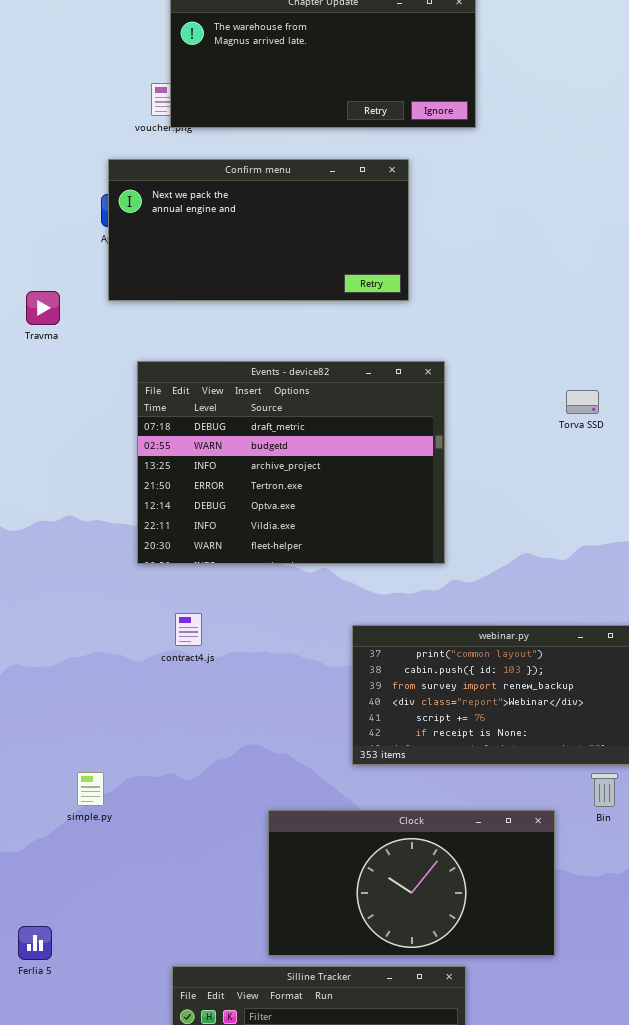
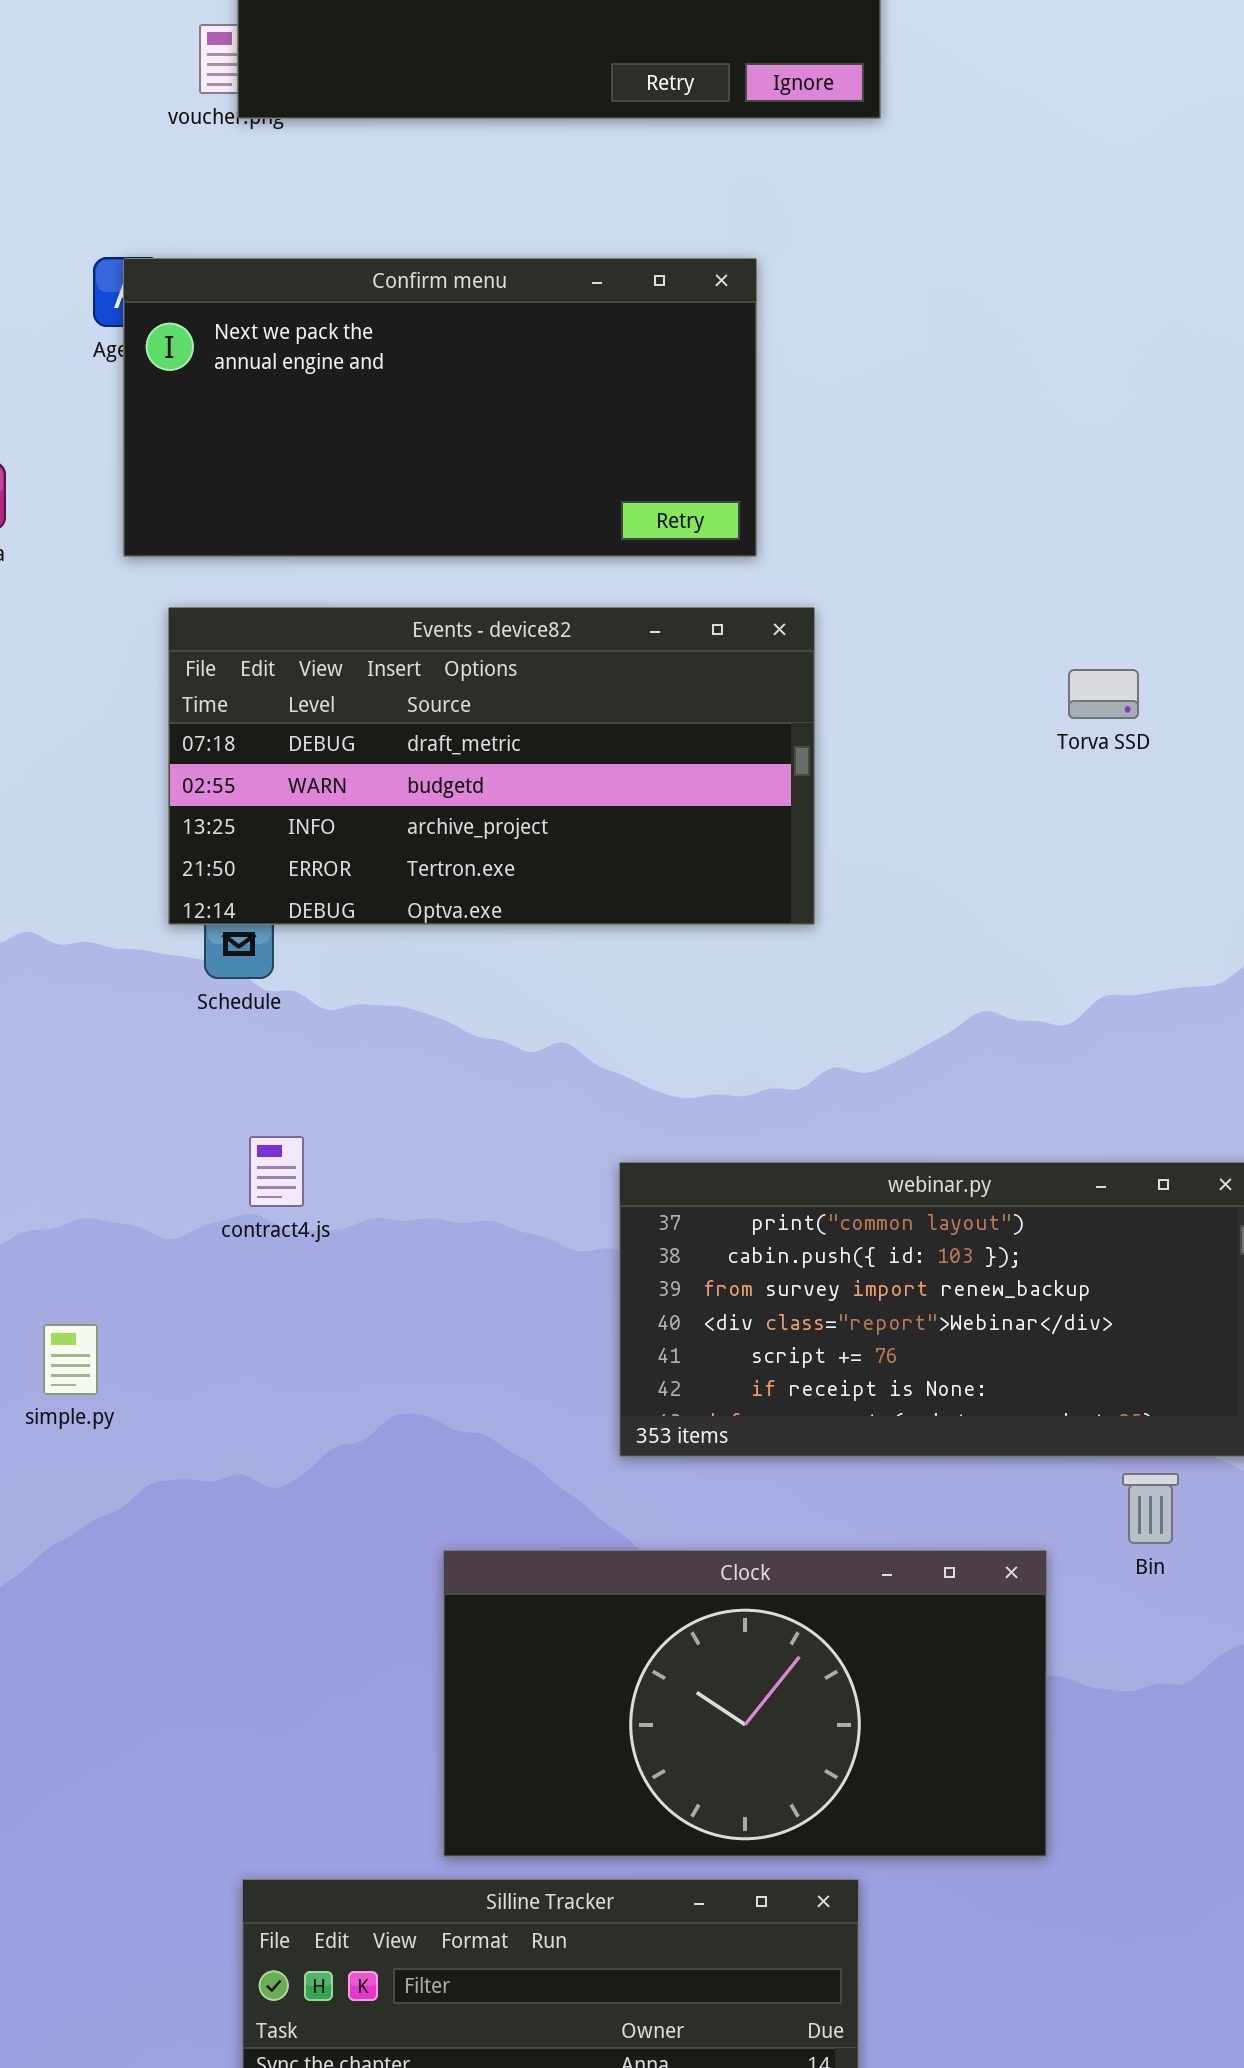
Confirm menu: [108,159,409,301] -> [123,258,757,557], moved
Events - device82: [137,361,445,564] -> [168,607,815,925], resized
simple.py: [77,772,104,806] -> [43,1324,98,1395], moved

